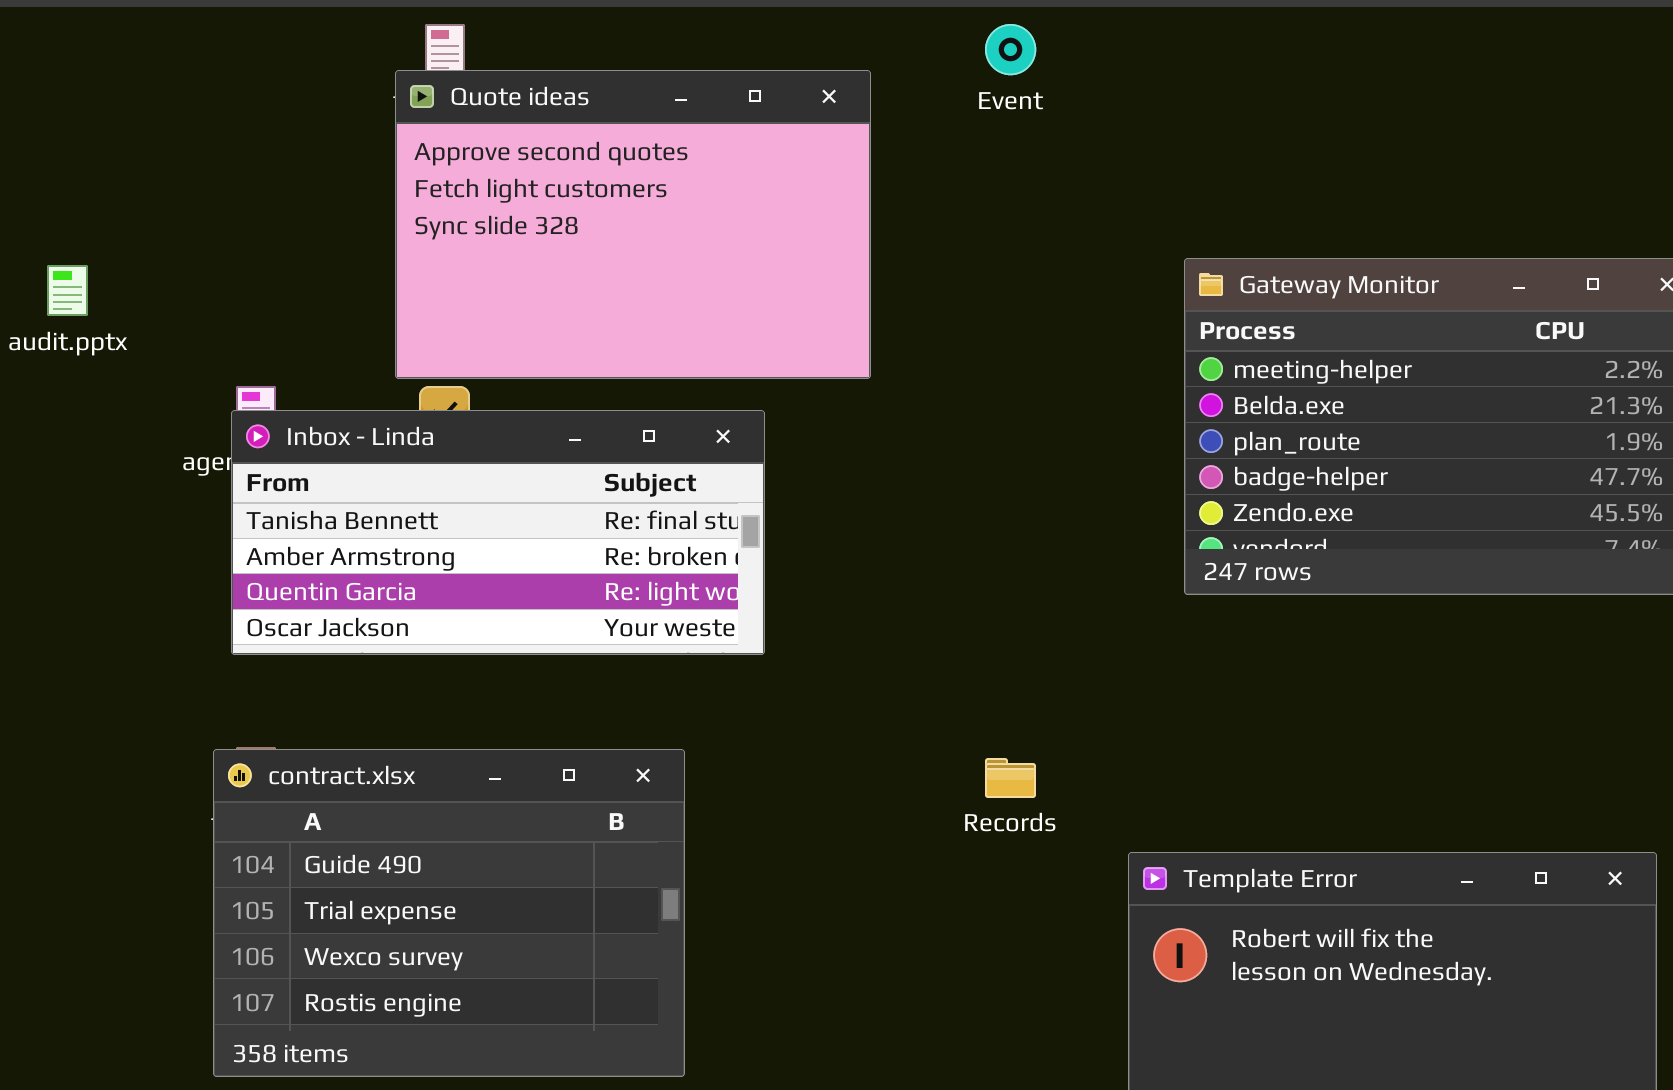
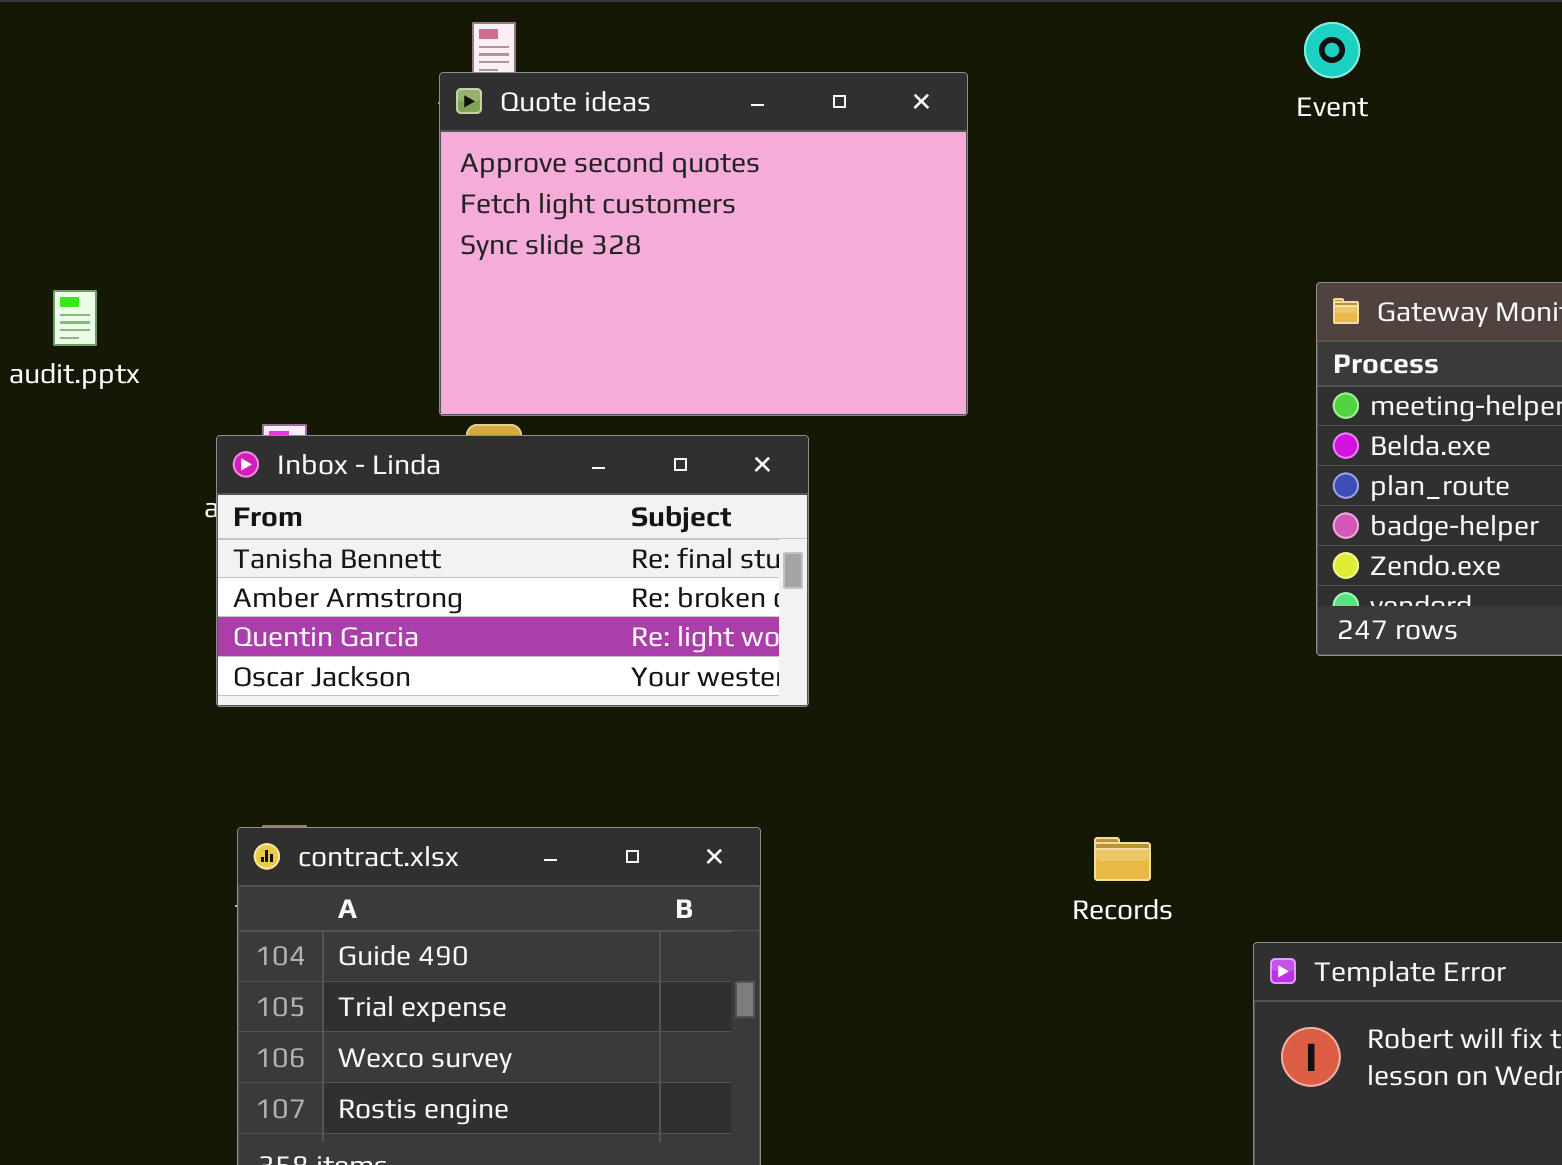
Event: [985,24,1036,75] -> [1304,22,1360,78], moved
Inbox - Linda: [231,410,765,655] -> [216,435,809,707], moved

